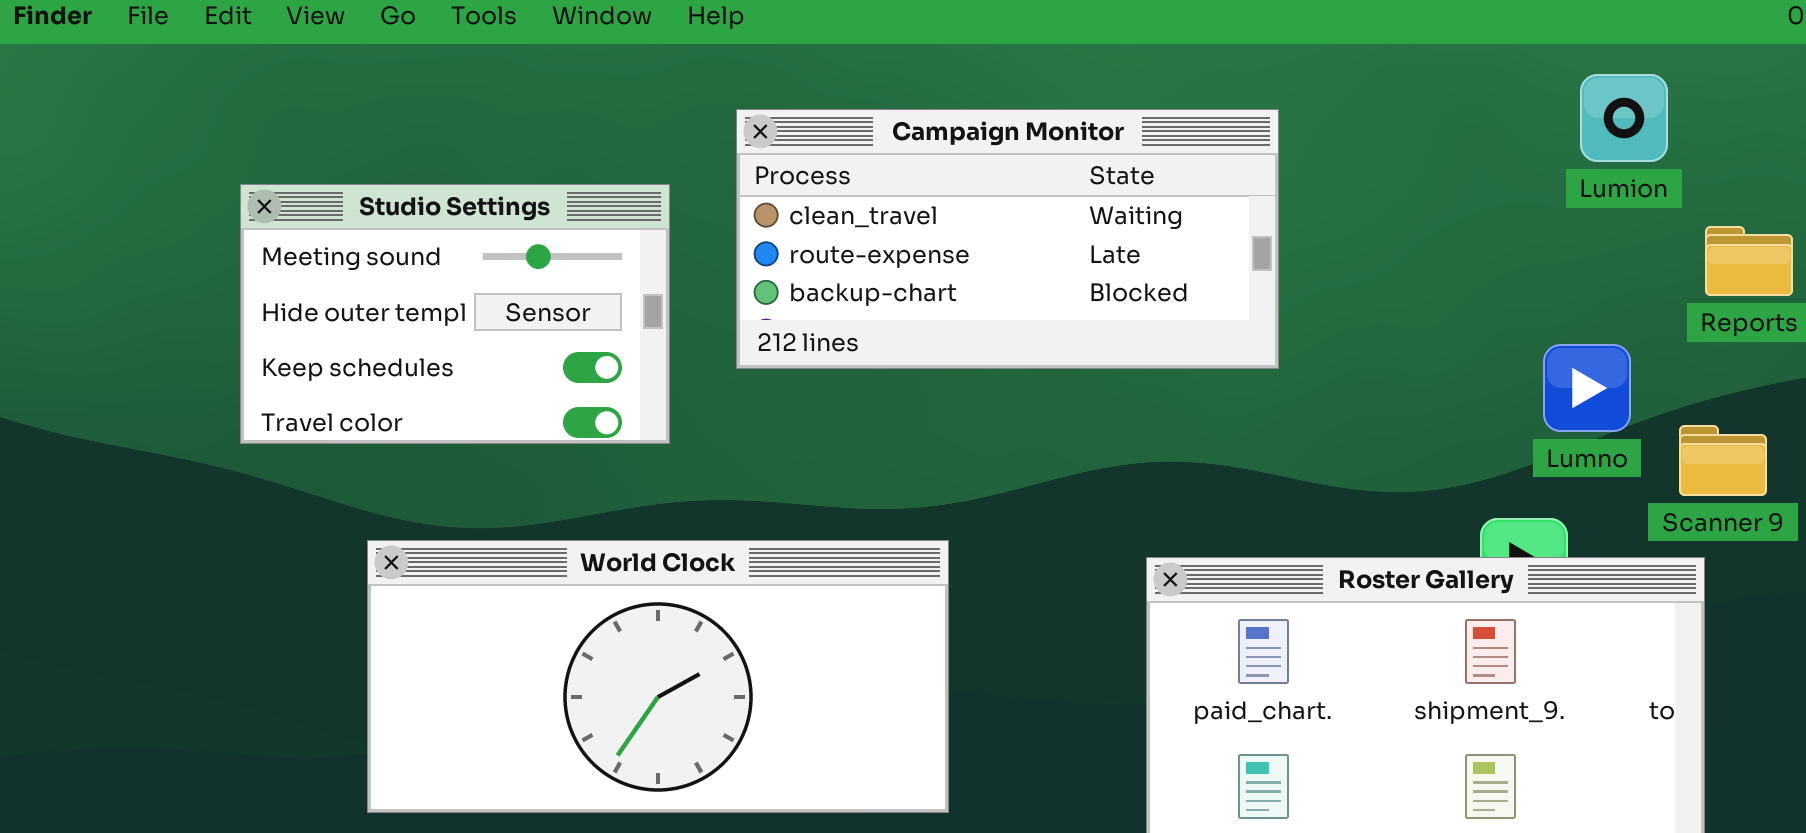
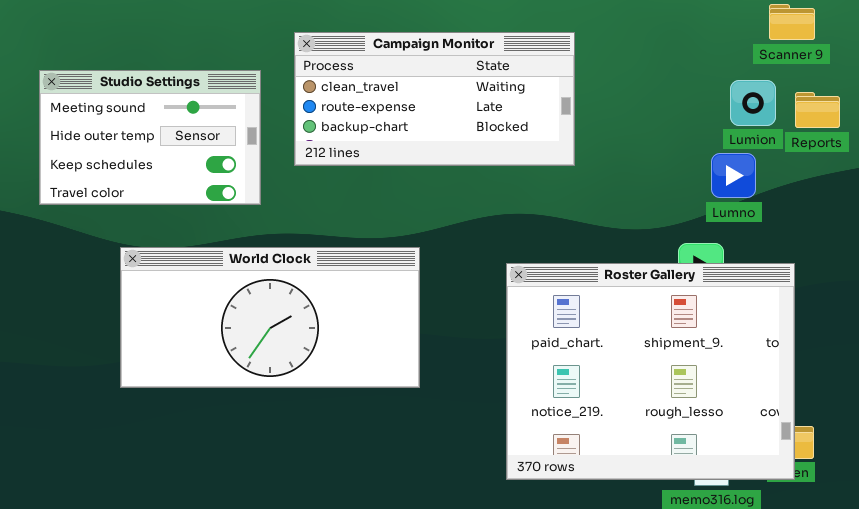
Lumion: [1580,74,1668,162] -> [730,80,776,126], moved
Scanner 9: [1679,425,1767,496] -> [769,4,815,40], moved
World Clock: [367,540,949,813] -> [120,247,420,388], moved

